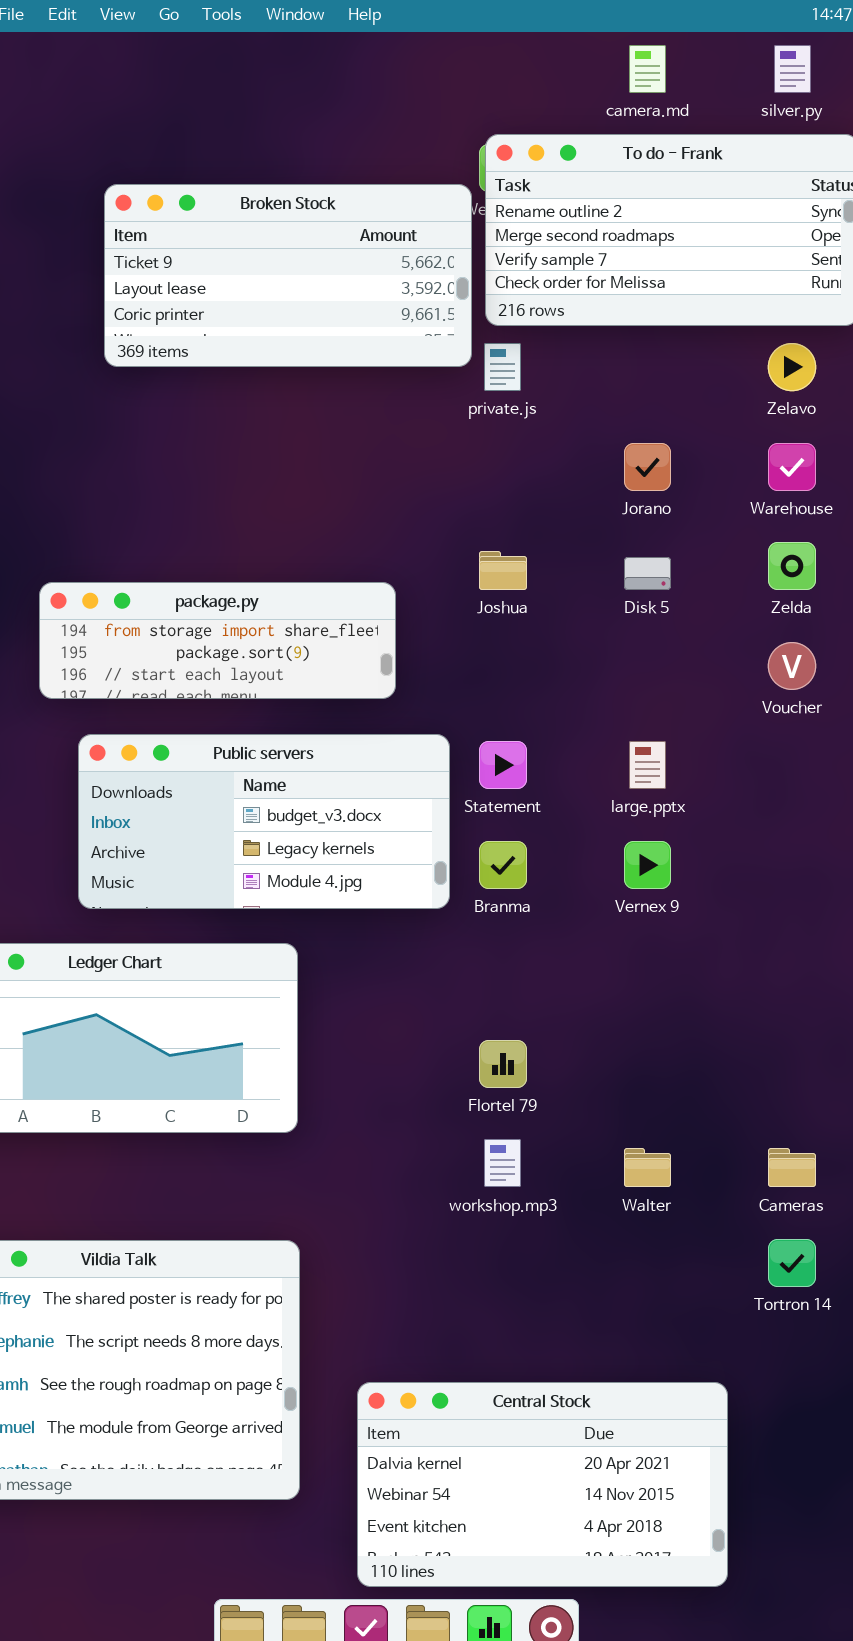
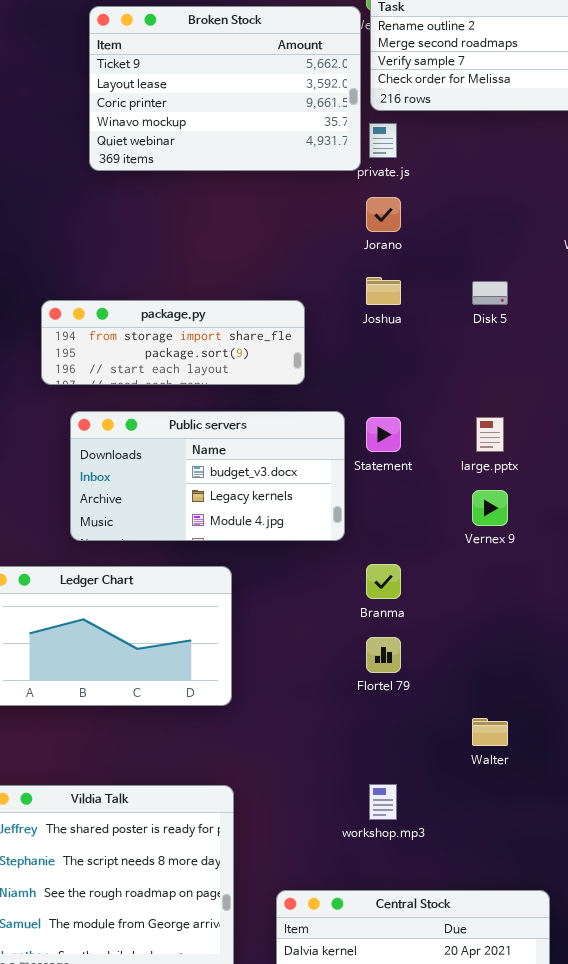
Broken Stock: [104,184,472,367] -> [89,6,361,171], resized
Jorano: [624,443,671,491] -> [366,197,401,232], moved
Branma: [479,841,527,889] -> [366,564,401,599], moved
workshop.mp3: [484,1139,521,1187] -> [369,784,397,820], moved

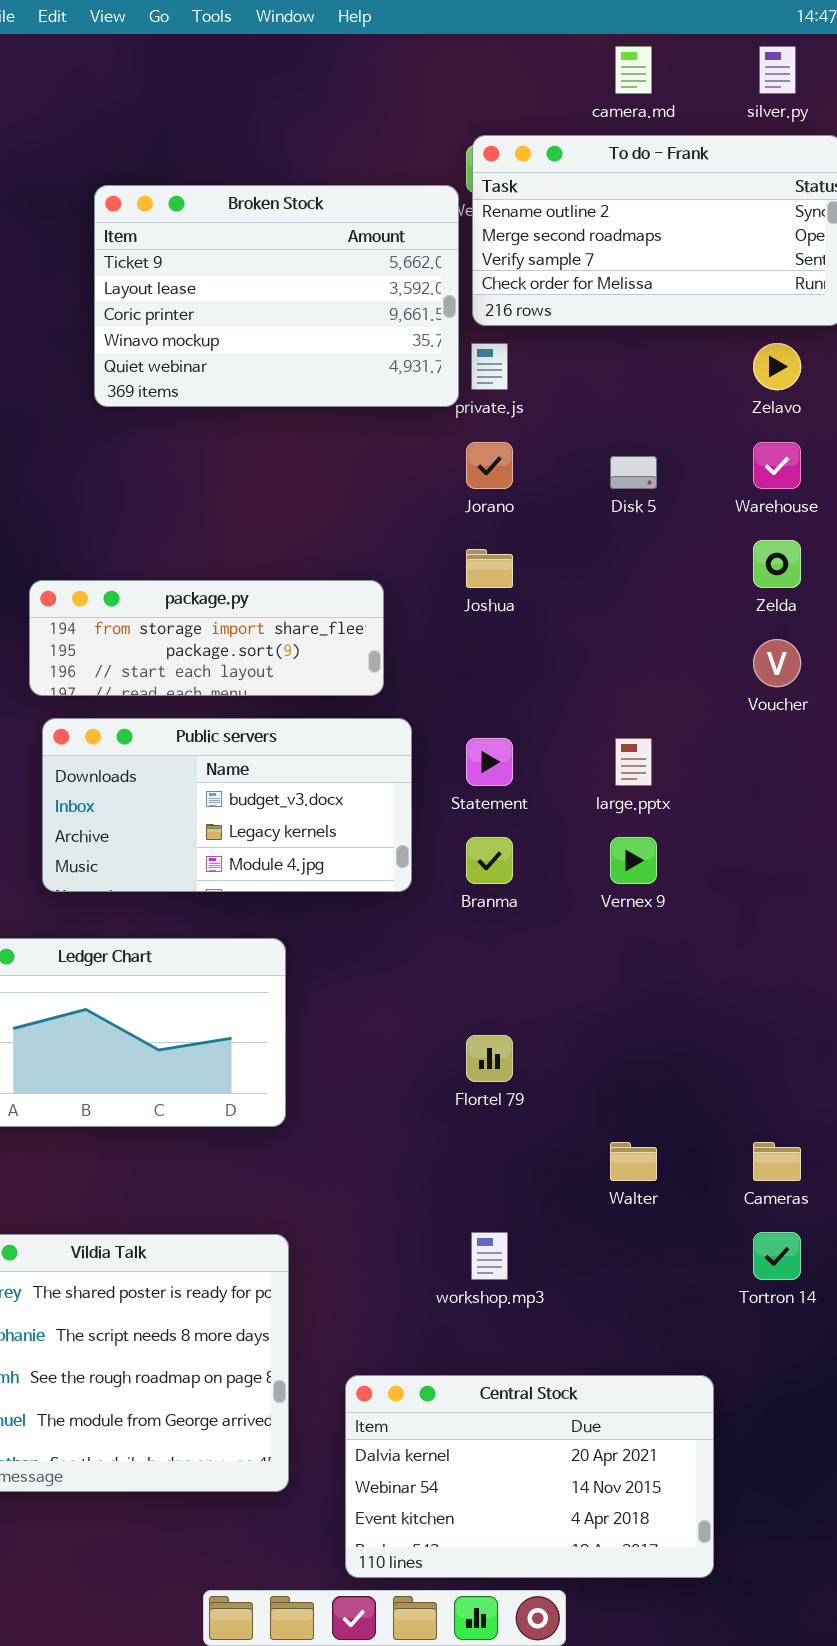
Disk 5: [472,281,508,305] -> [610,456,657,489], moved
Public servers: [70,411,345,541] -> [42,718,412,892], moved
Branma: [366,564,401,599] -> [466,837,513,884], moved

